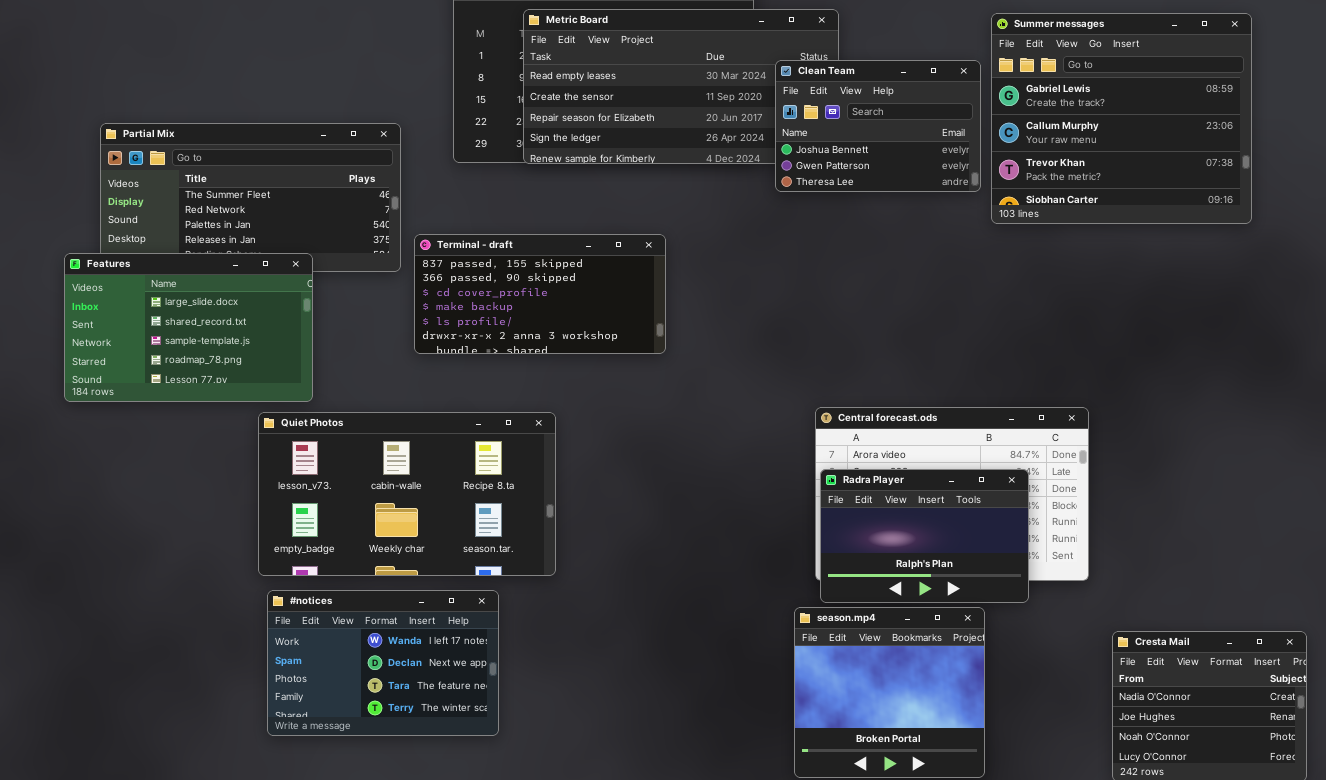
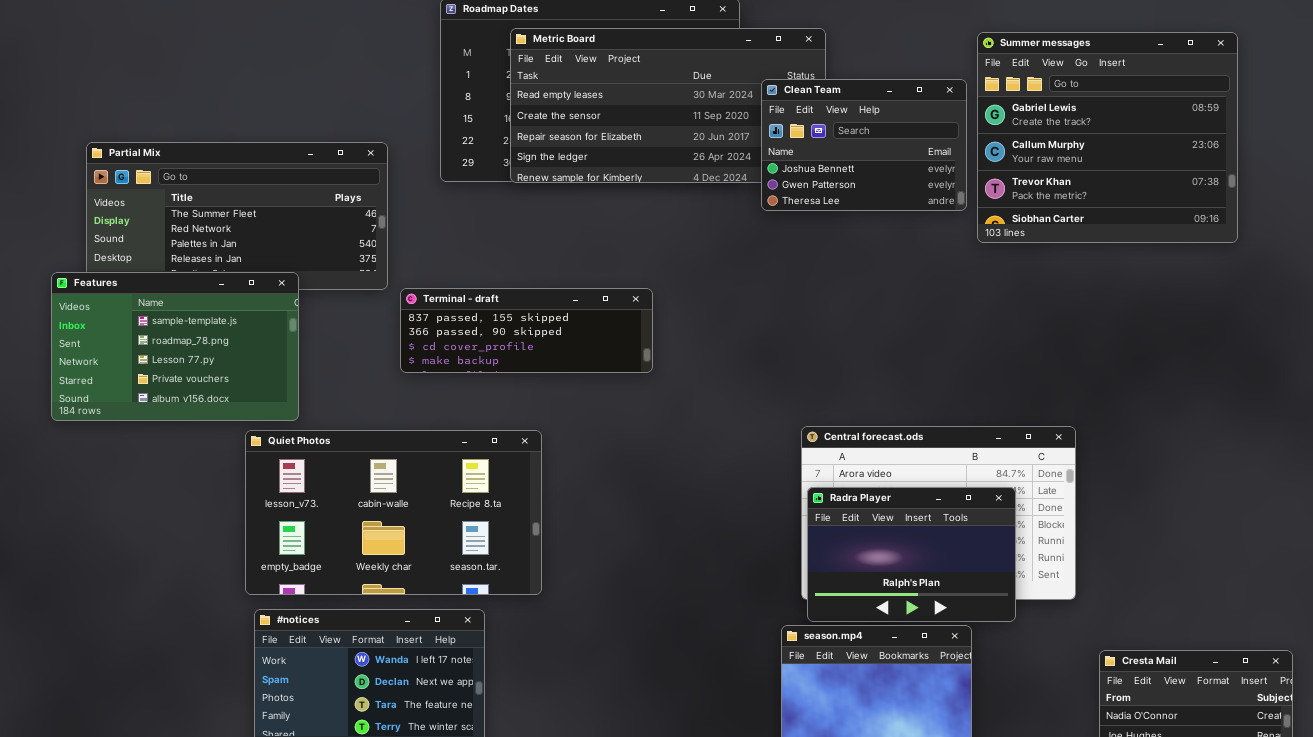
Terminal - draft: [414,234,666,354] -> [400,288,653,373], resized
Features: [64,253,313,402] -> [51,272,299,421], scrolled down 2 rows

